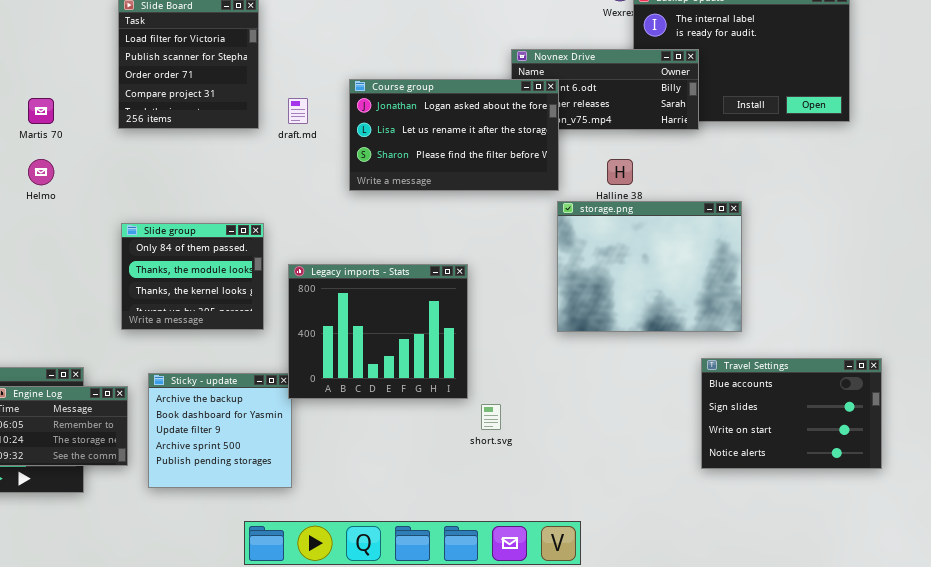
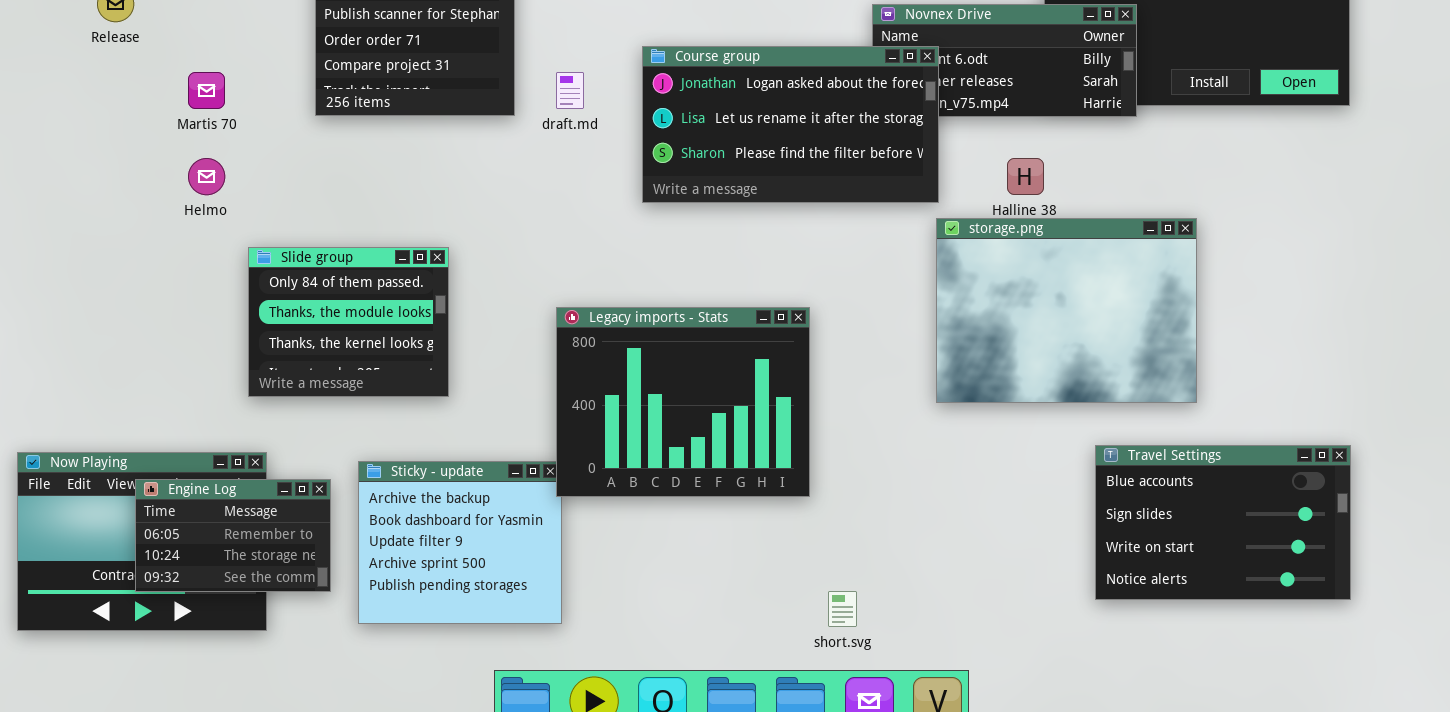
Slide group: [121,223,264,330] -> [248,247,449,397], moved
Travel Settings: [701,358,882,469] -> [1095,445,1351,600], moved
short.svg: [481,404,501,430] -> [828,591,857,627], moved

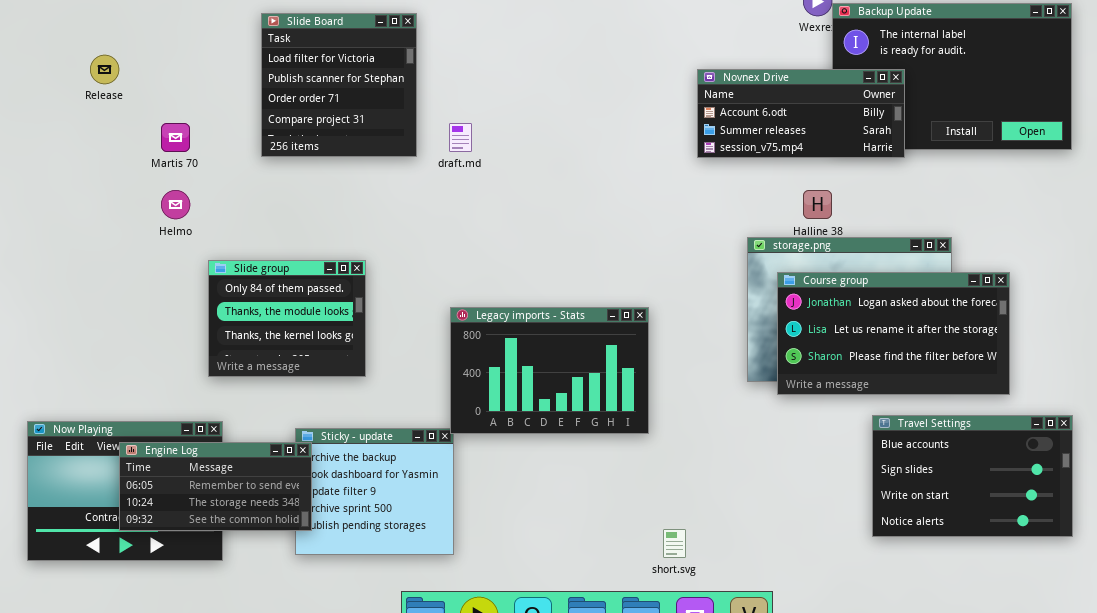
Course group: [642,46,939,203] -> [777,272,1010,395], moved
Legacy imports - Stats: [556,307,810,497] -> [450,307,649,434], resized
Engine Log: [135,479,331,592] -> [119,442,312,531], resized

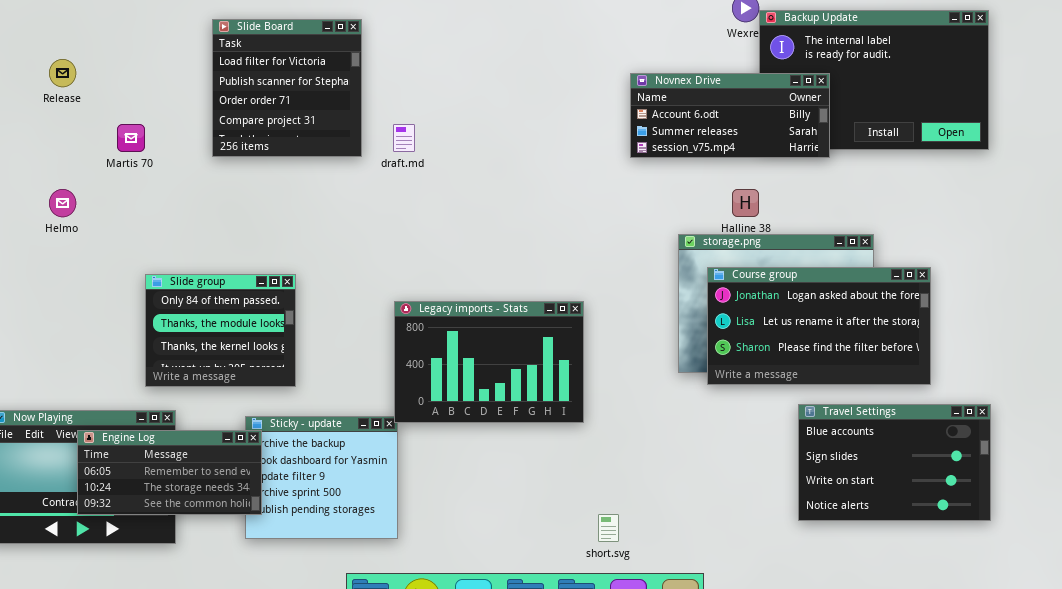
Helmo: [161,190,190,219] -> [49,189,76,217], moved
Slide group: [208,260,366,377] -> [145,274,296,387], moved

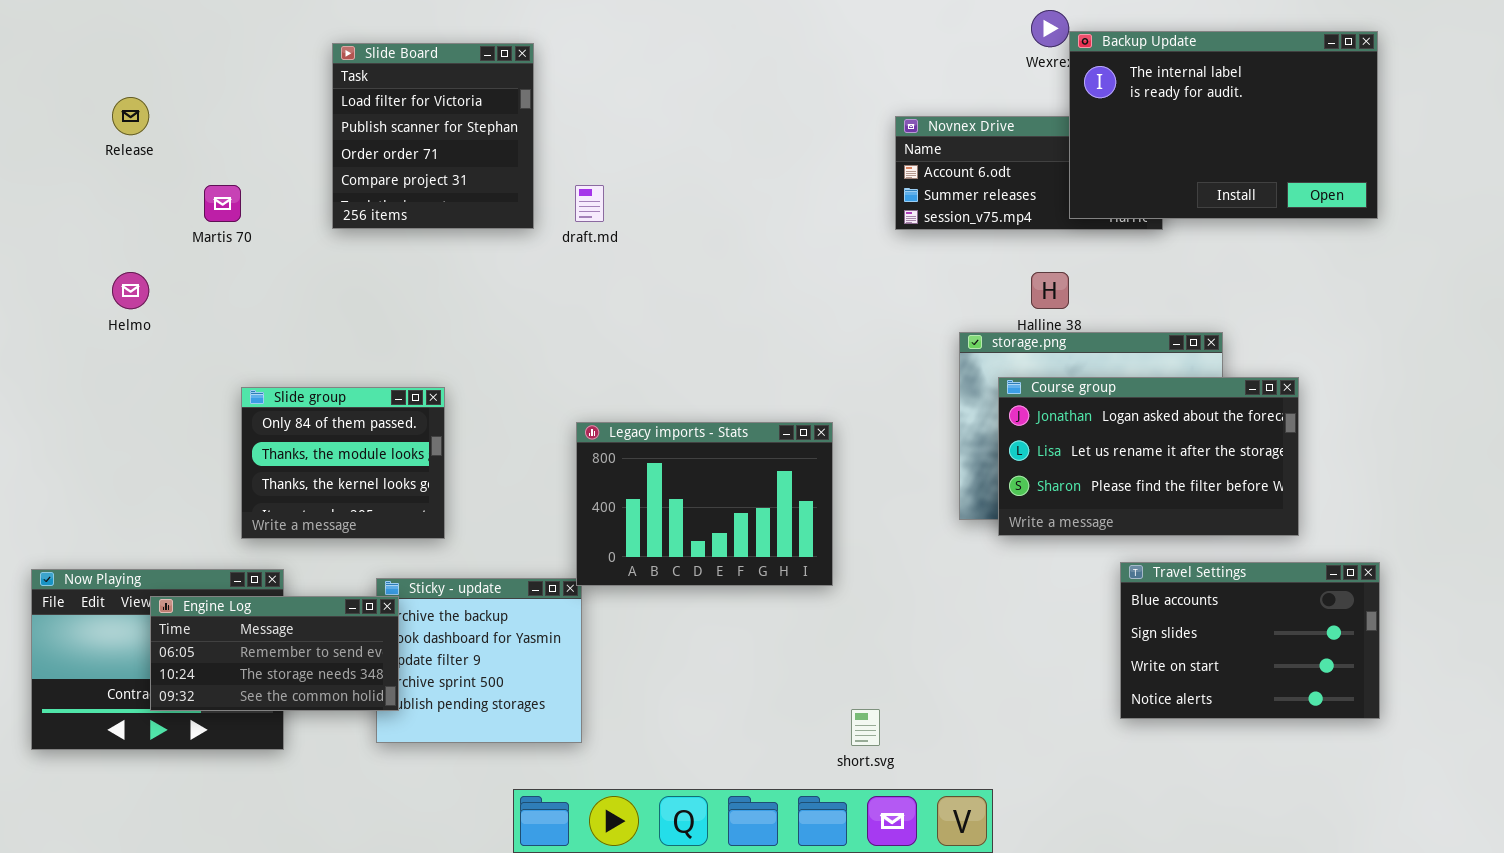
Backup Update: [759,10,989,150] -> [1069,31,1378,219], raised

